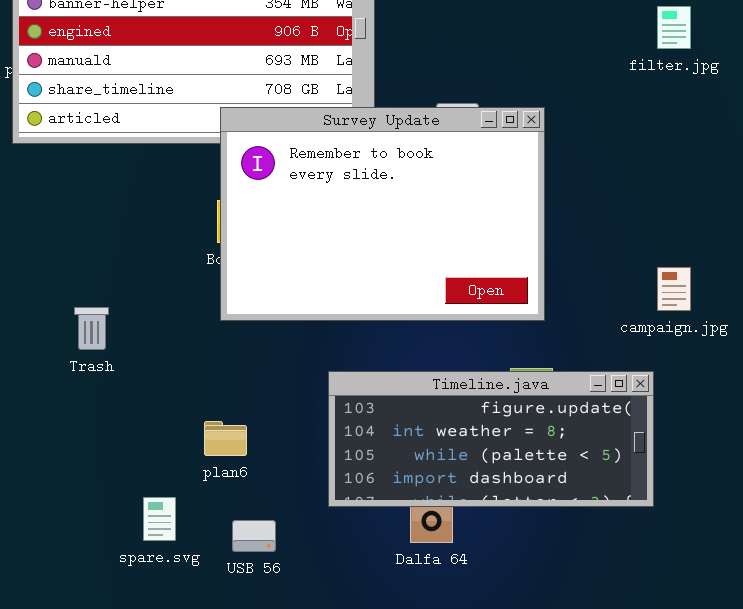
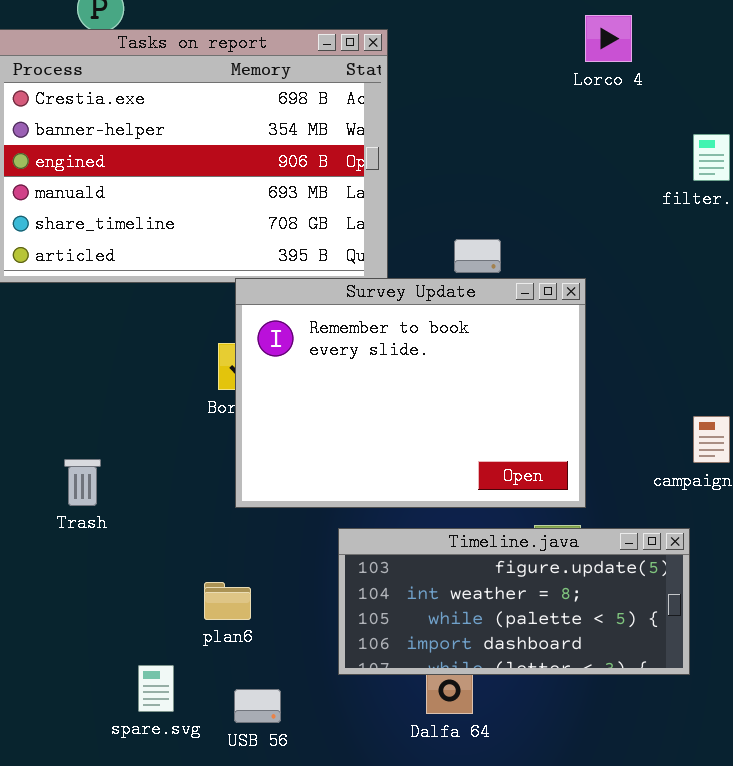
Survey Update: [220,107,545,321] -> [235,278,586,508], moved

